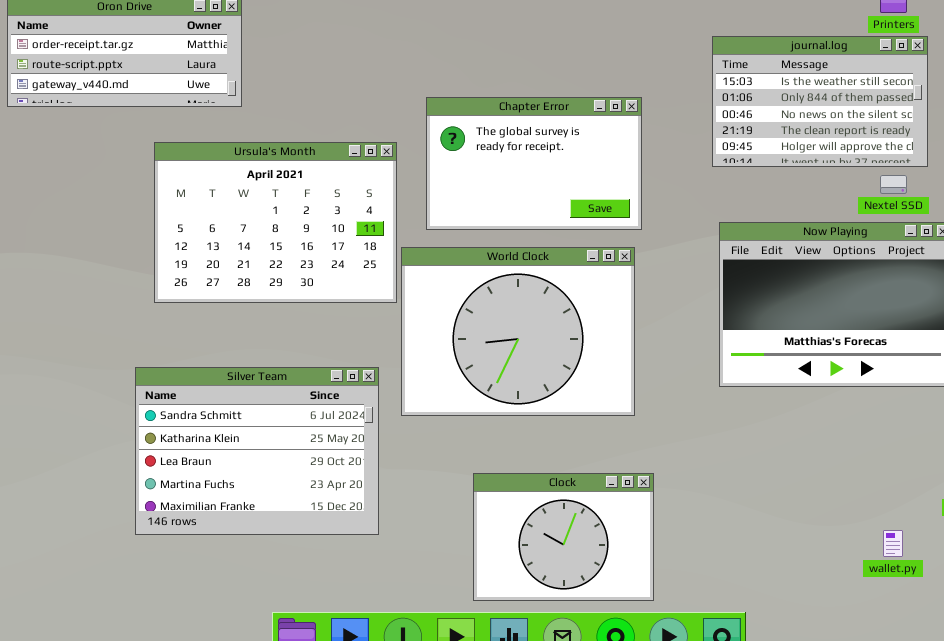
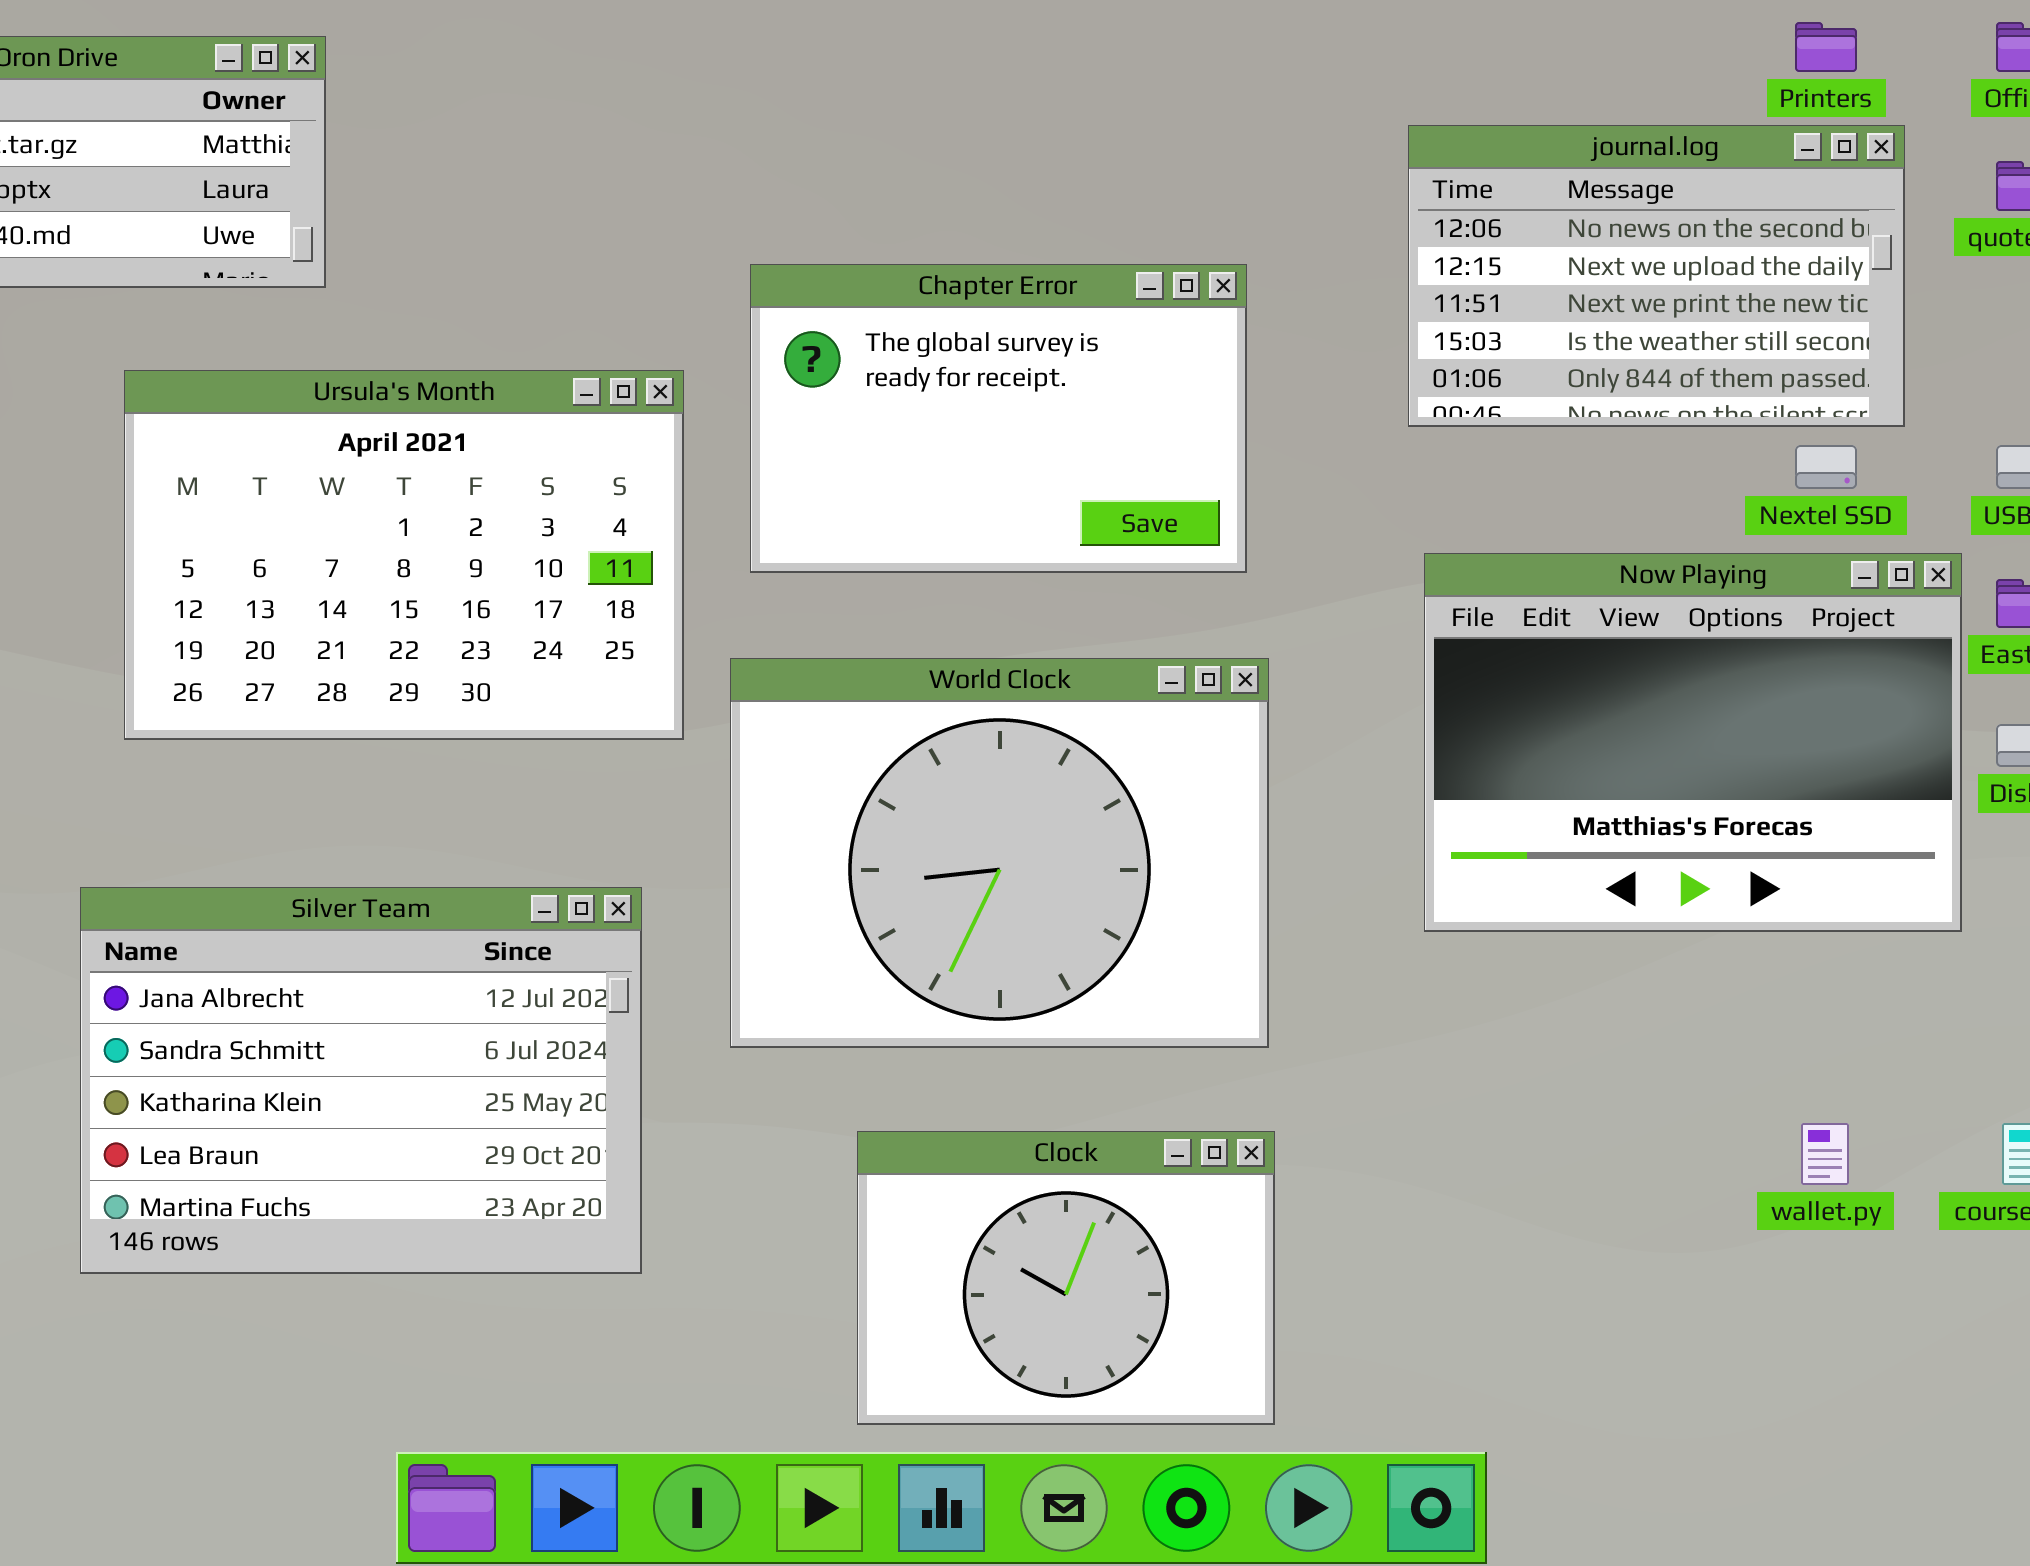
journal.log: [712,36,928,167] -> [1408,125,1905,427], scrolled up 3 rows
World Clock: [401,247,635,416] -> [730,658,1269,1048], moved
Silver Team: [135,367,379,535] -> [80,887,642,1274], scrolled up 1 row
wallet.py: [883,530,903,557] -> [1801,1123,1849,1185], moved

